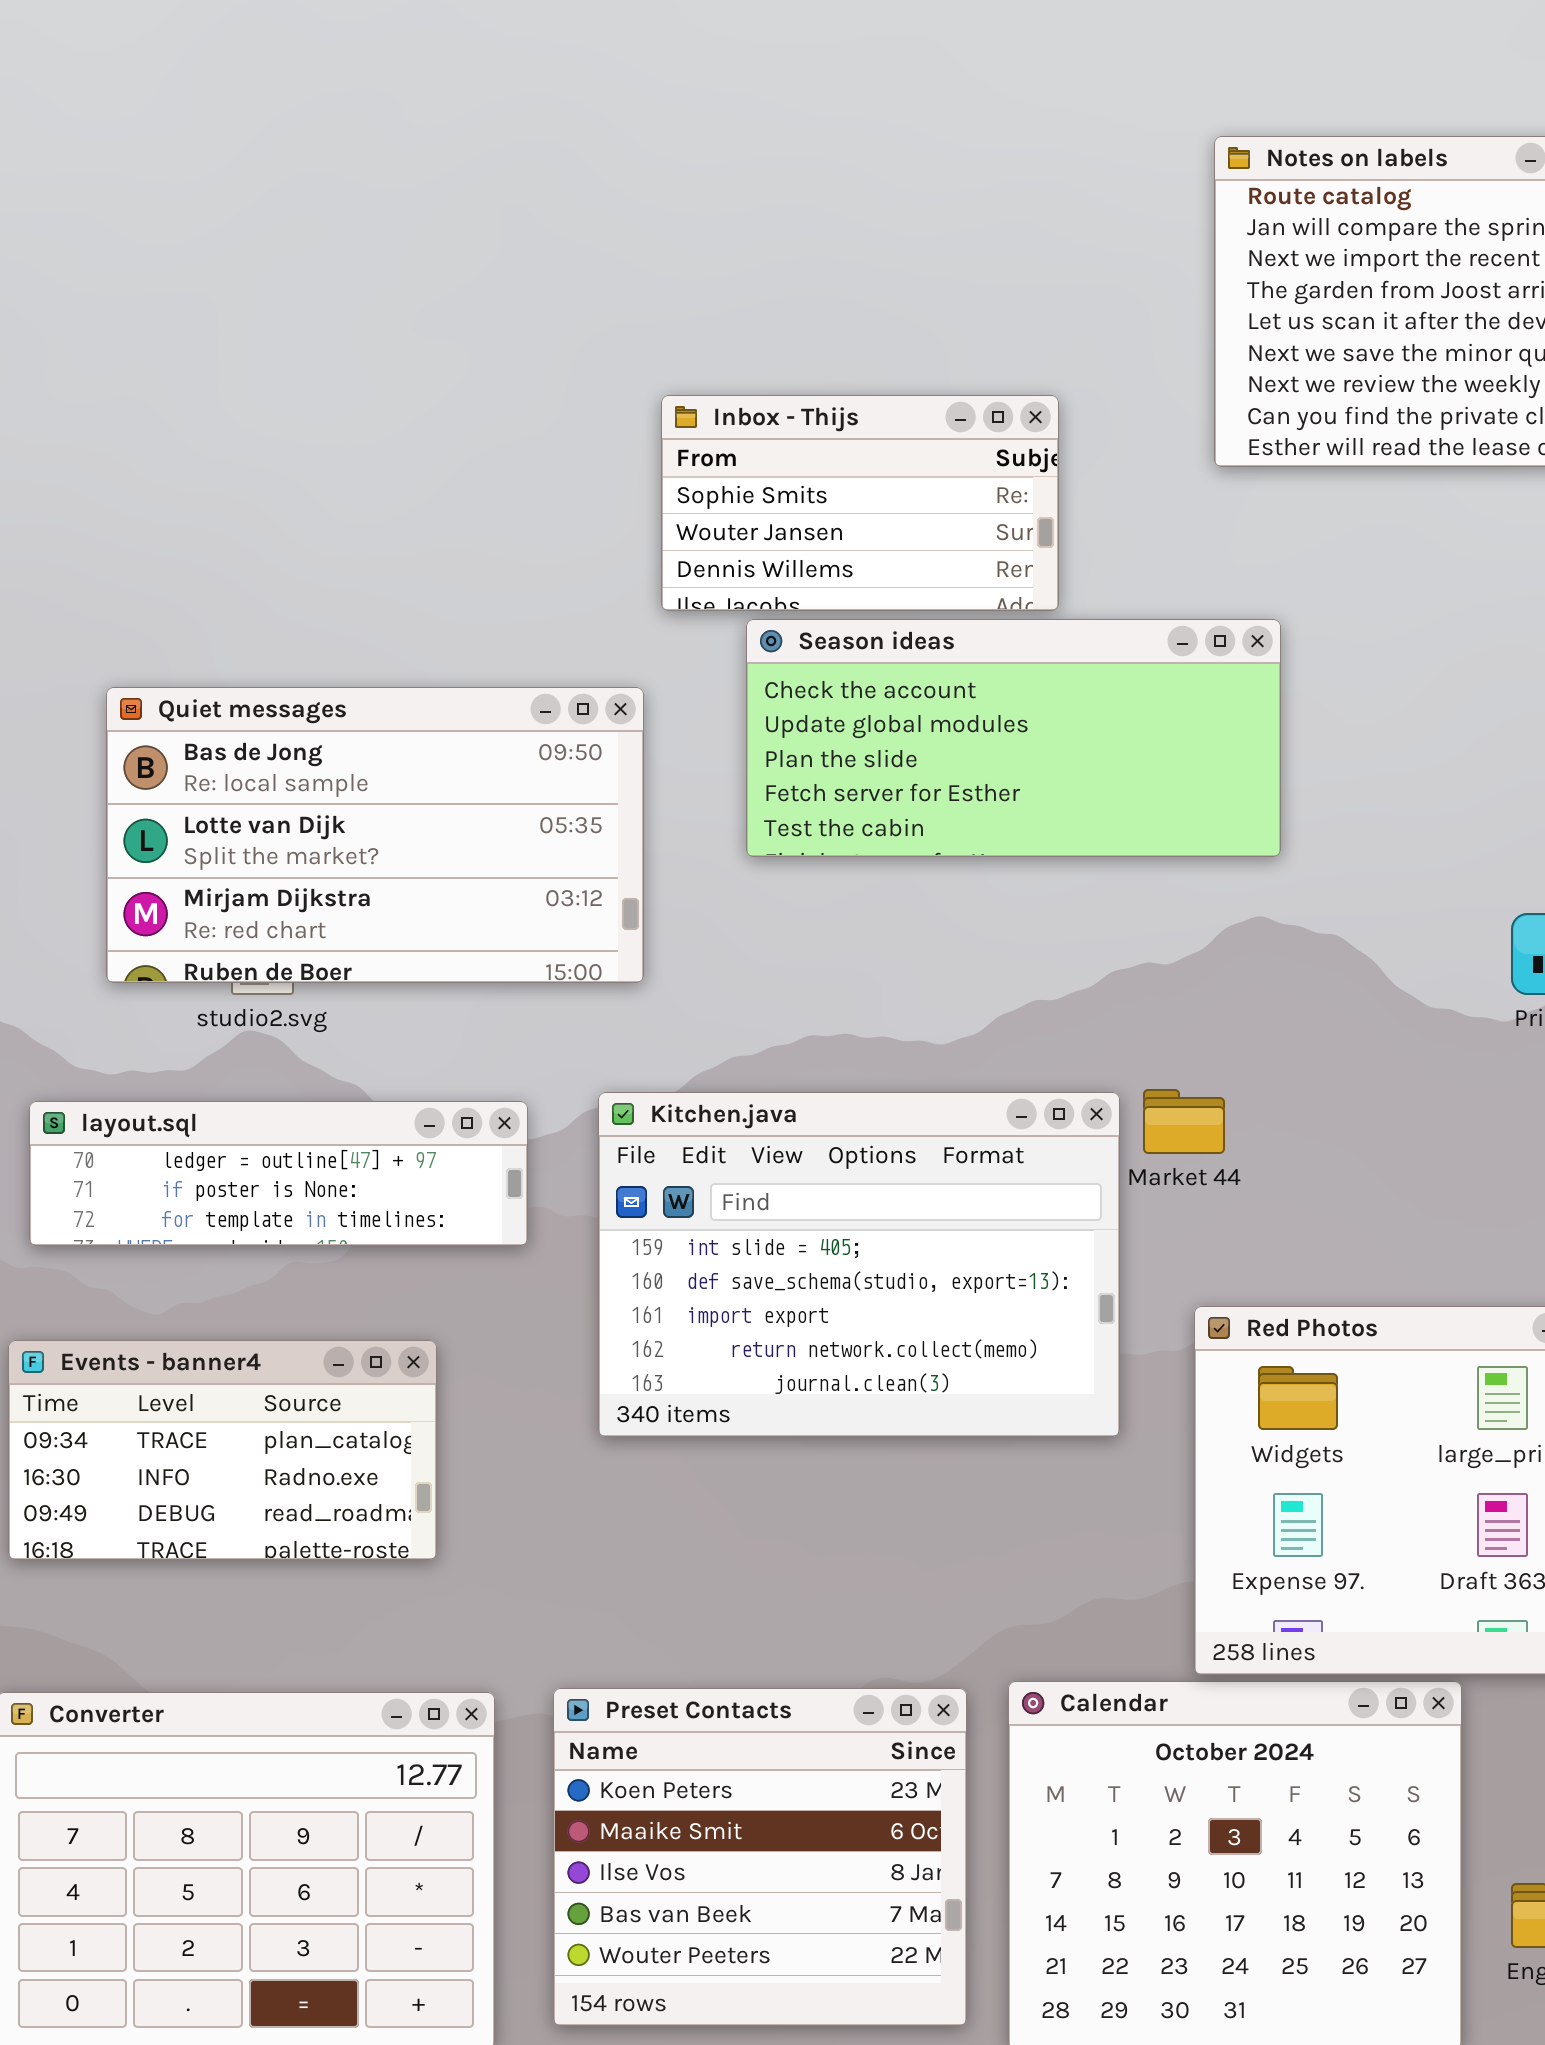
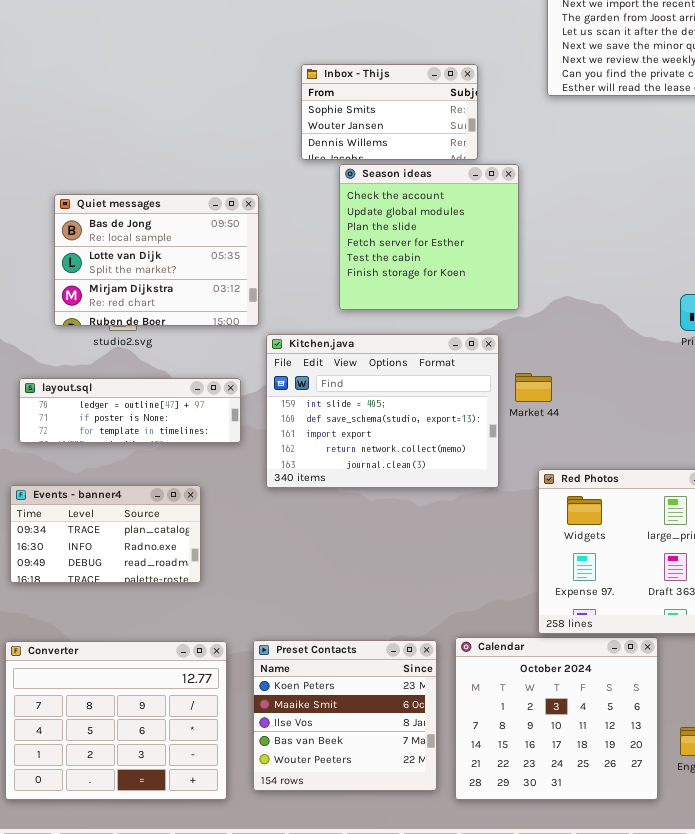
Season ideas: [746,619,1281,857] -> [339,164,519,310], resized
Quiet messages: [106,687,644,983] -> [54,194,259,326], resized
Kitchen.java: [598,1092,1120,1437] -> [266,334,499,488], moved

